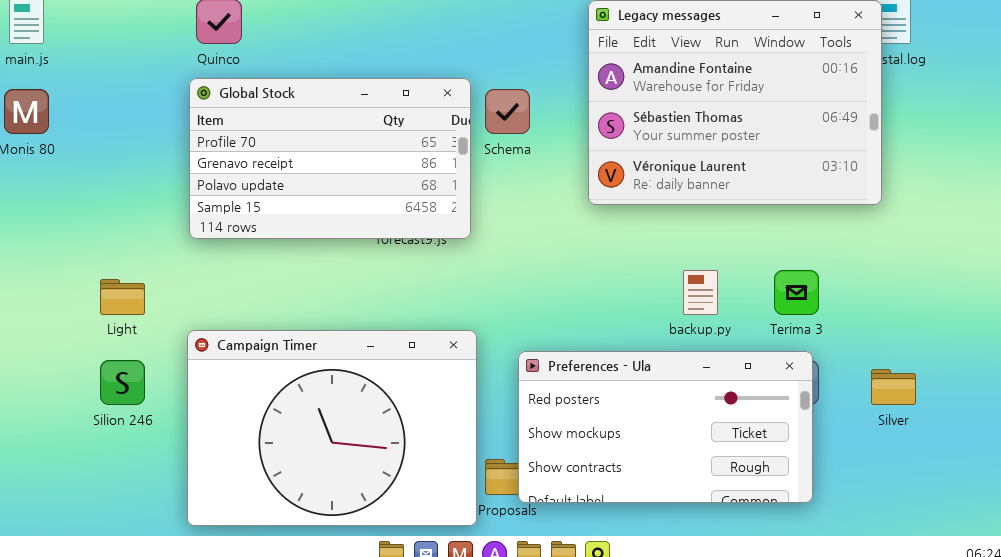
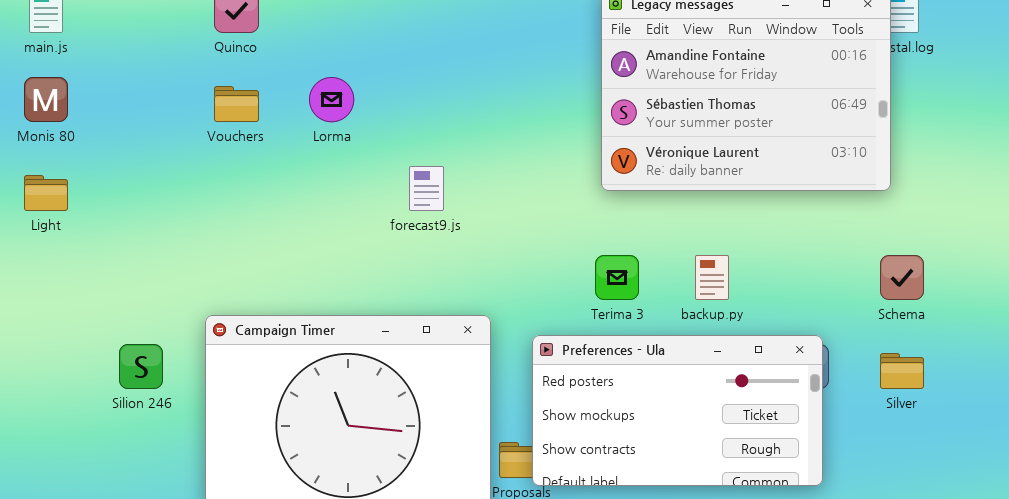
Global Stock: [189,78,471,239] -> none, closed
Schema: [485,89,530,134] -> [880,255,924,300], moved
Terima 3: [774,270,819,315] -> [595,255,639,300], moved
Light: [100,279,145,315] -> [24,175,68,211], moved

